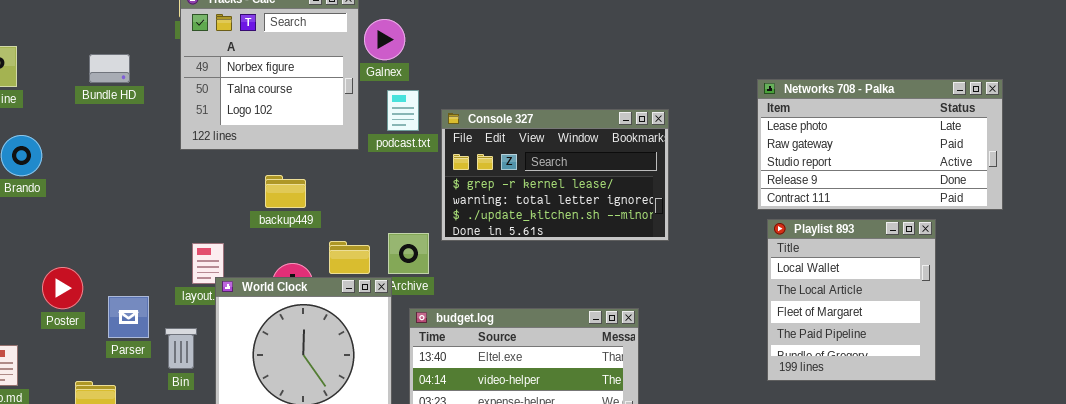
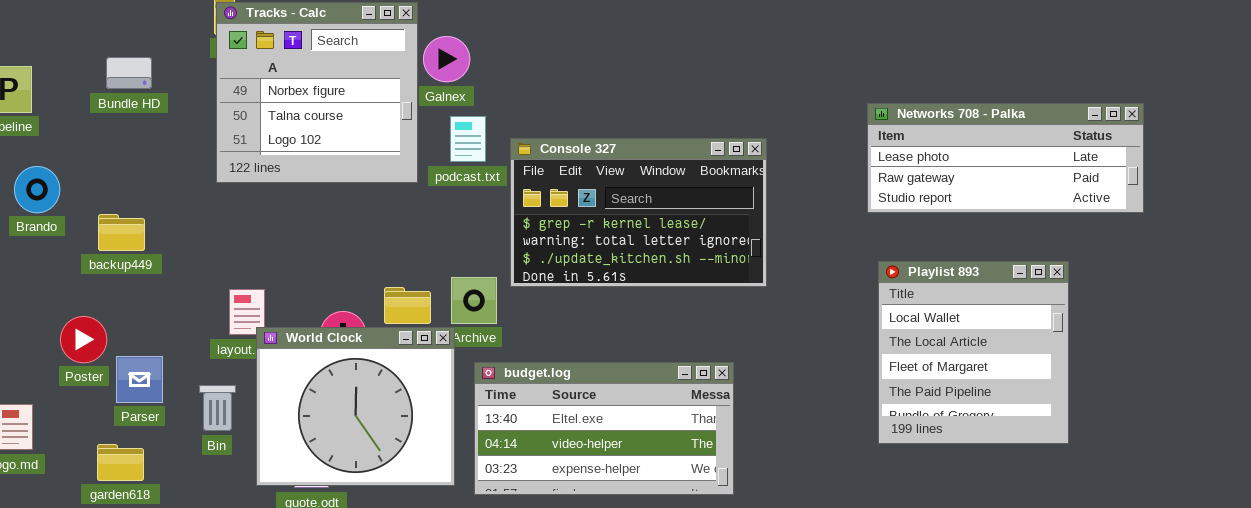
Bundle HD: [89,54,130,83] -> [106,57,152,89], moved
Networks 708 - Palka: [757,79,1003,210] -> [867,103,1144,213], resized
backup449: [265,175,306,208] -> [98,214,145,251], moved
Parser: [108,296,149,338] -> [116,356,163,403], moved

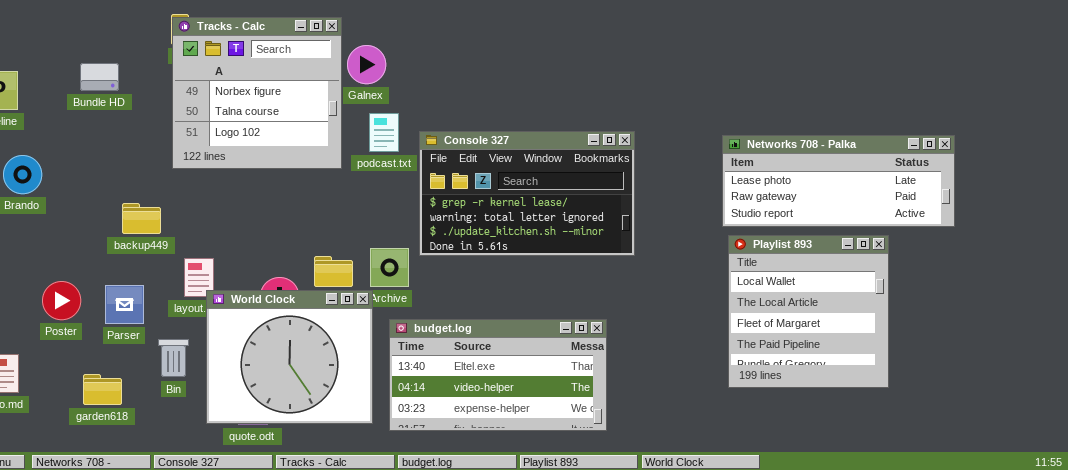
Networks 708 - Palka: [867,103,1144,213] -> [722,135,955,227], moved
backup449: [98,214,145,251] -> [122,203,161,234], moved
Parser: [116,356,163,403] -> [105,285,144,324], moved
garden618: [97,444,144,481] -> [83,374,122,405], moved

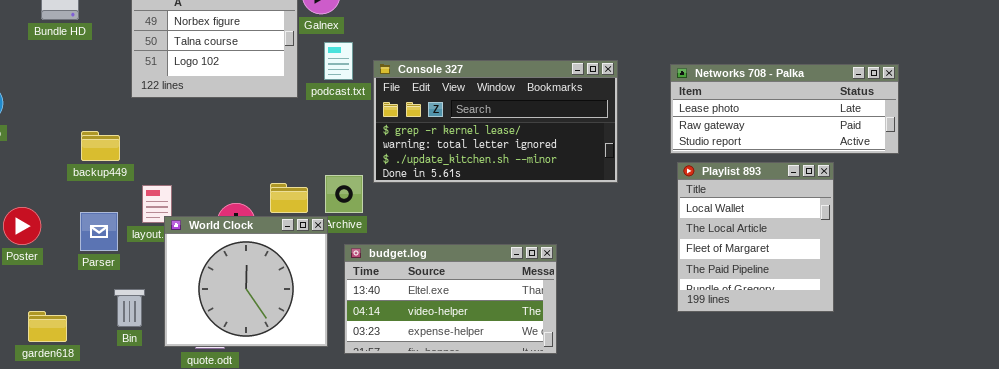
Console 327: [419,131,635,256] -> [373,60,618,183], resized
Parser: [105,285,144,324] -> [80,212,118,251], moved
Bin: [158,339,189,377] -> [114,289,145,327], moved
garden618: [83,374,122,405] -> [28,311,67,342], moved

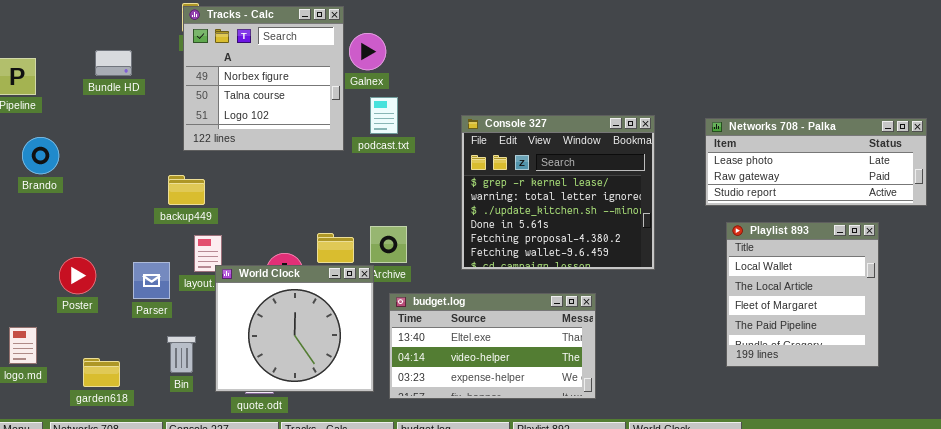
Console 327: [373,60,618,183] -> [461,115,655,270], resized
backup449: [81,131,120,161] -> [168,175,205,205], moved
Playlist 893: [677,162,834,312] -> [726,222,879,367], moved

